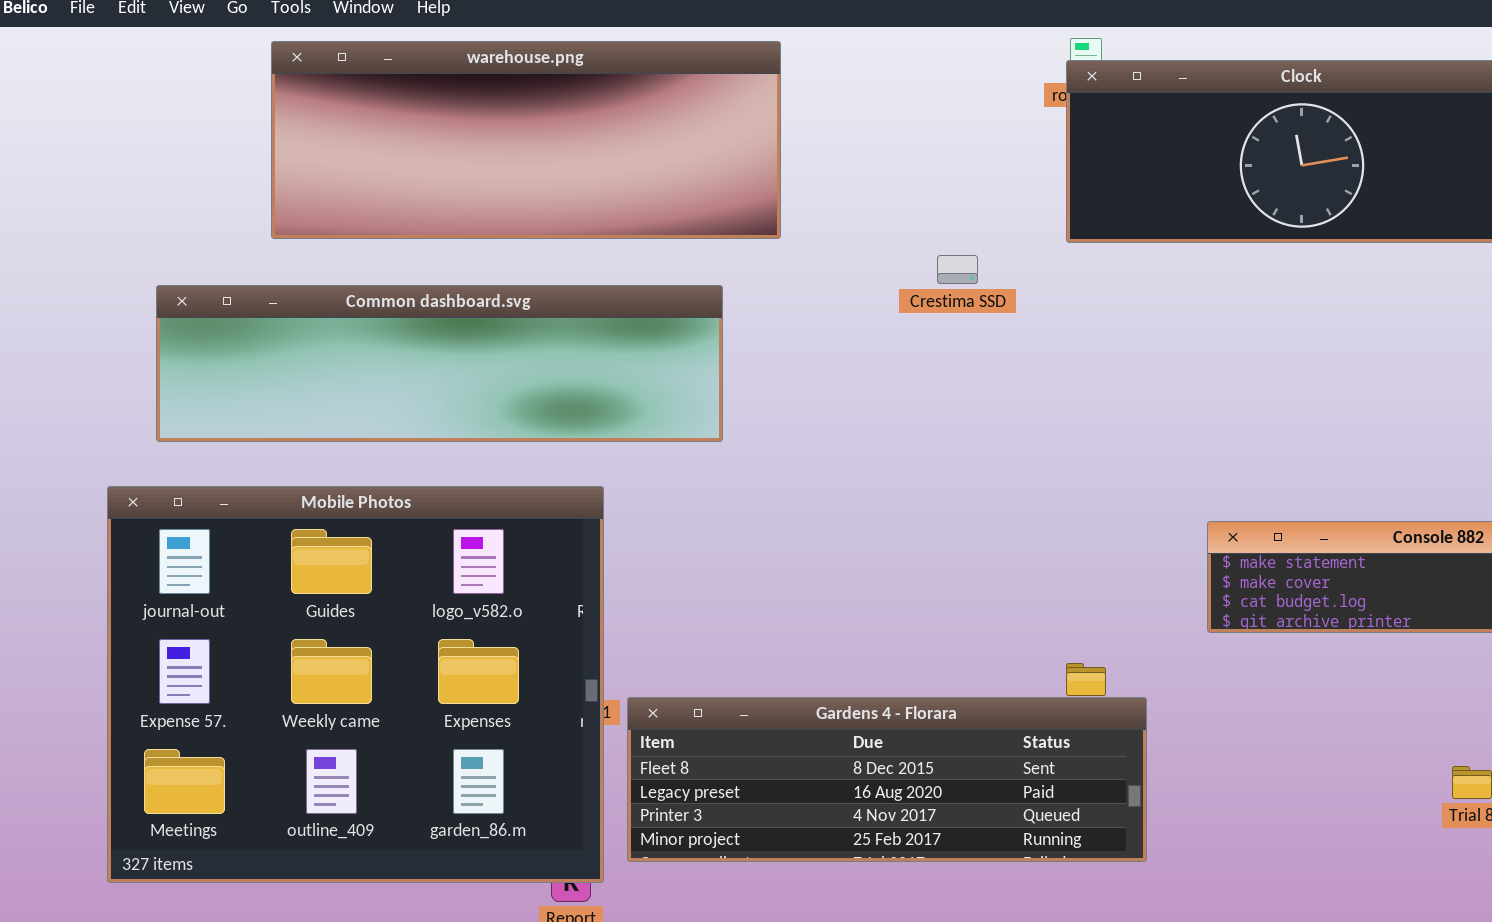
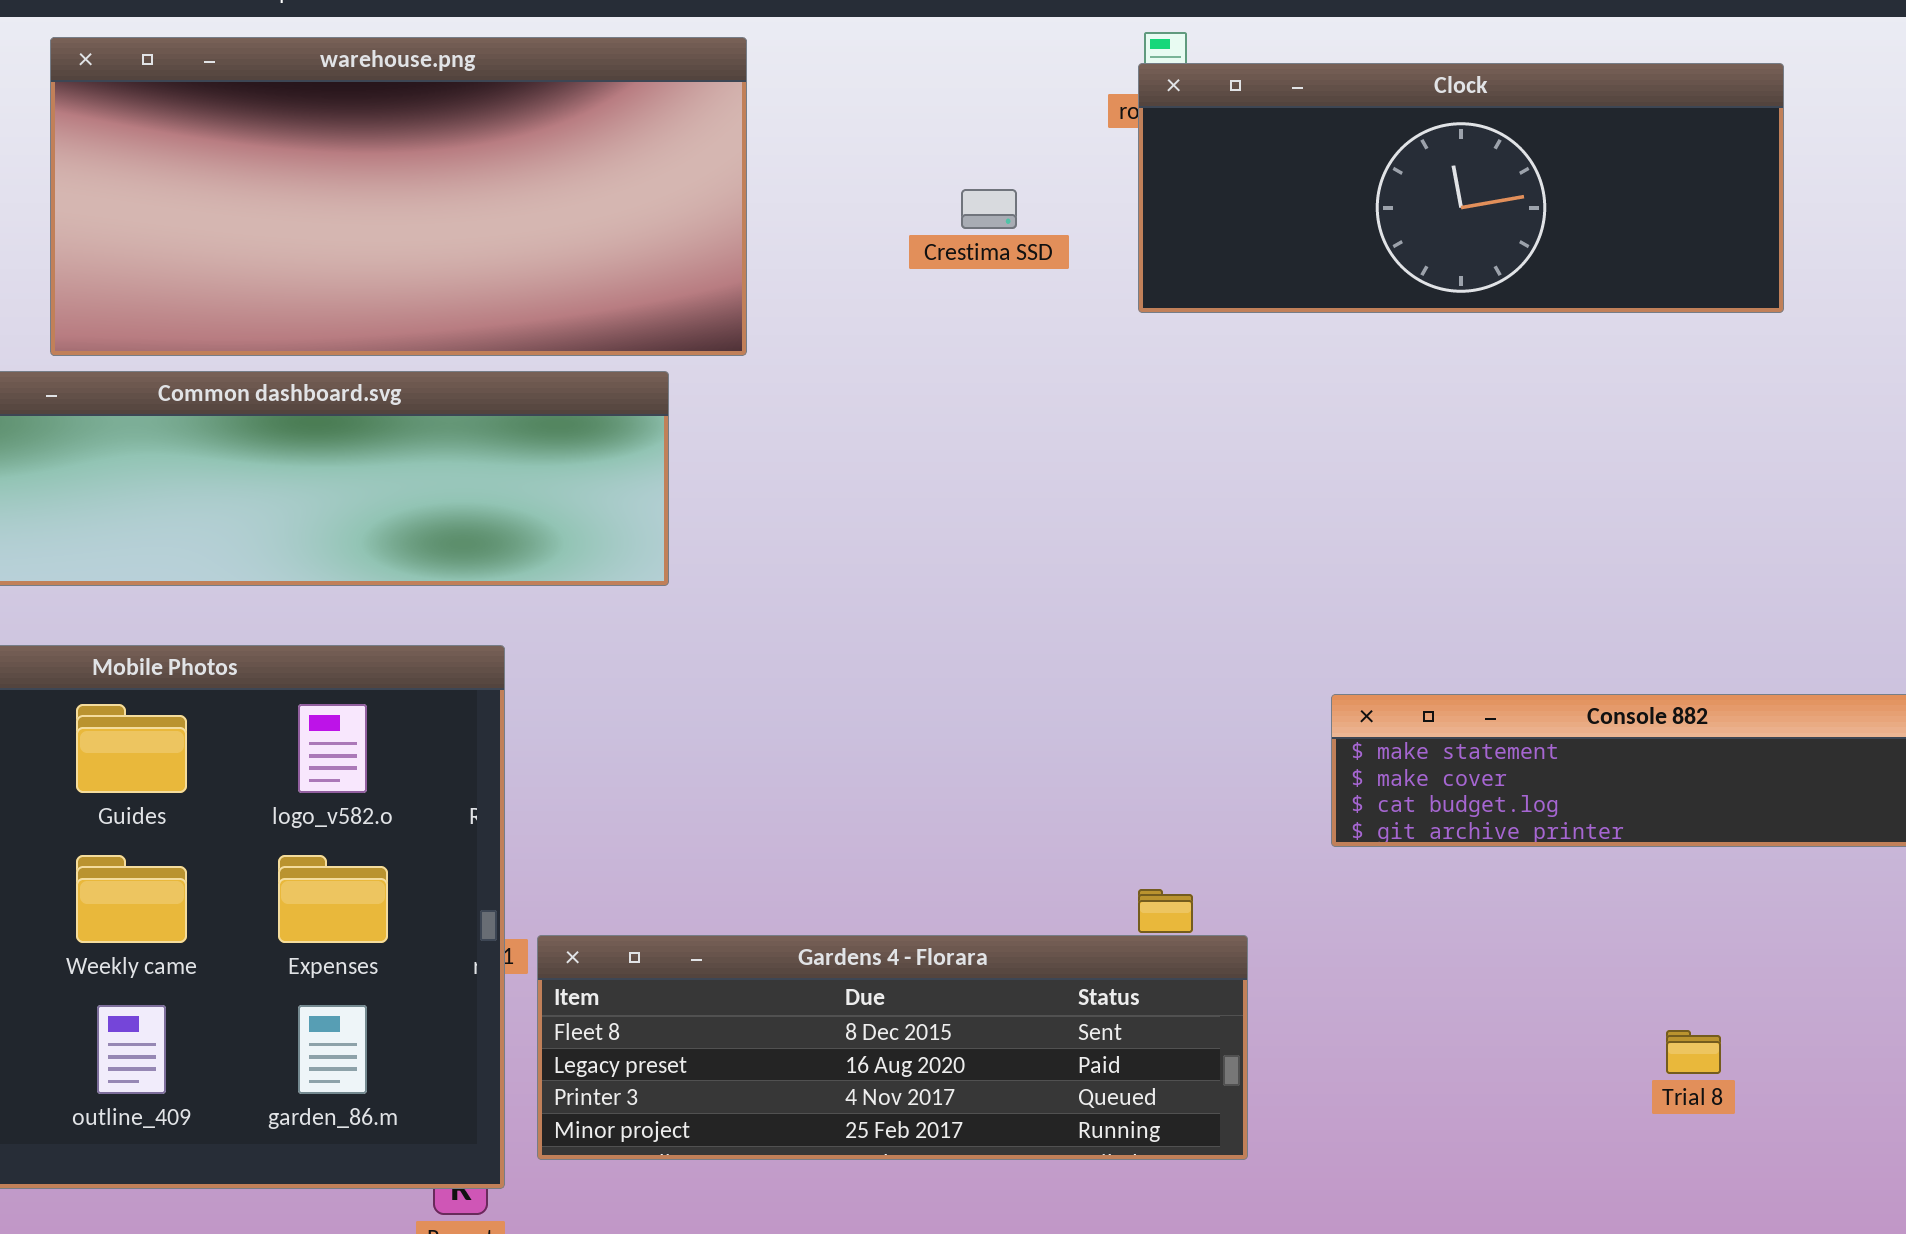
warehouse.png: [271,41,781,239] -> [50,37,747,356], resized
Crestima SSD: [937,255,978,284] -> [961,189,1017,229], moved

